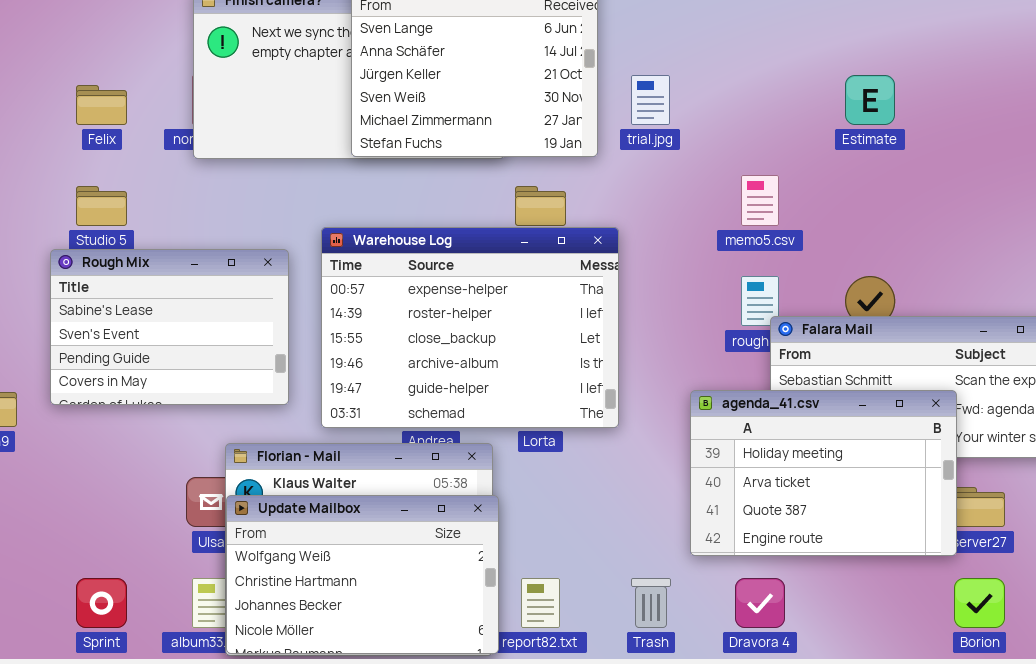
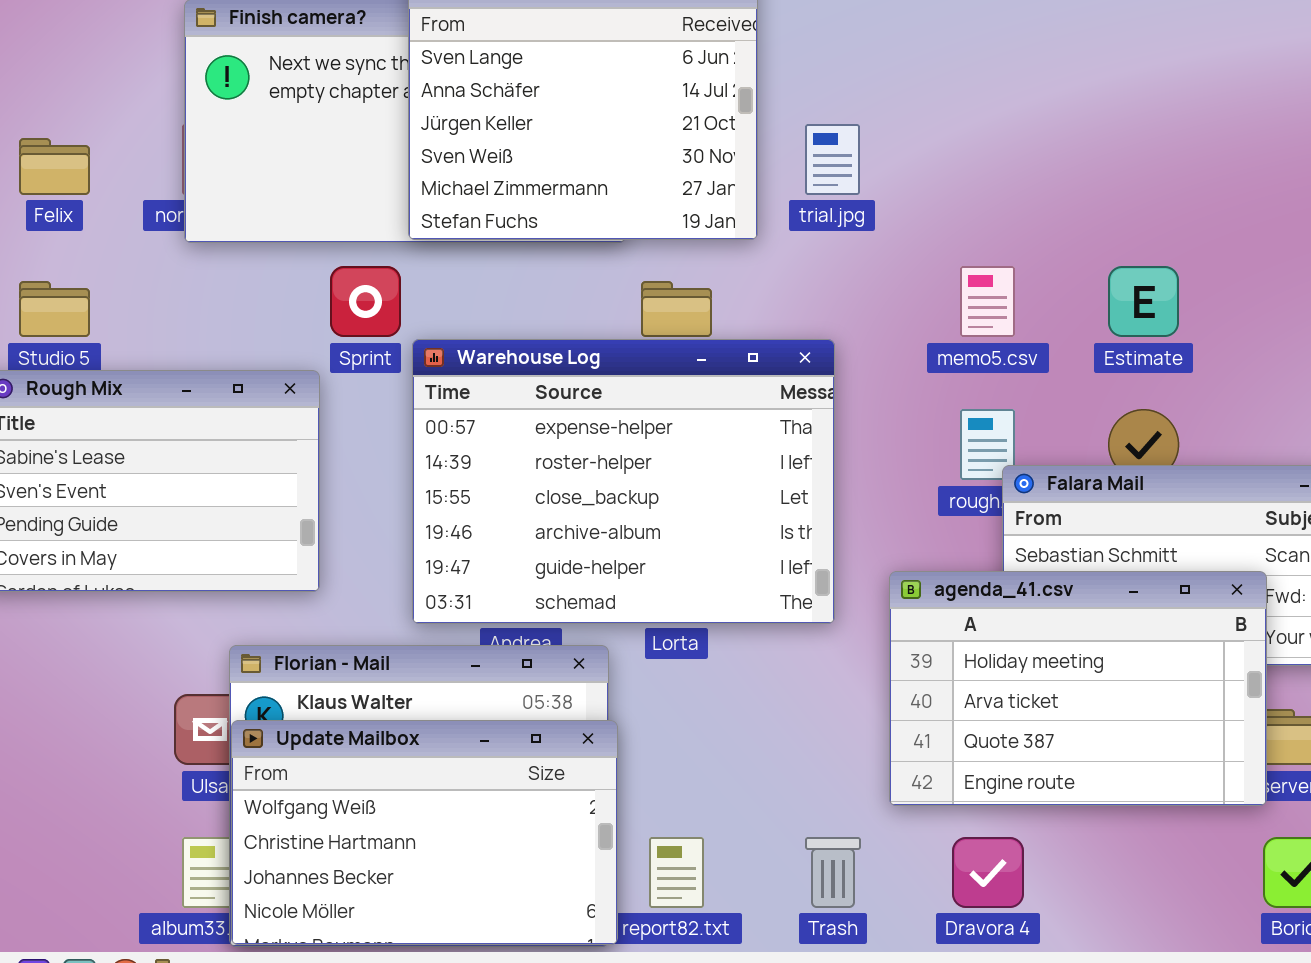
Estimate: [845,75,895,125] -> [1108,266,1179,337], moved
Warehouse Log: [321,227,619,428] -> [412,339,835,624], moved
Sprint: [76,578,127,628] -> [330,266,401,337], moved

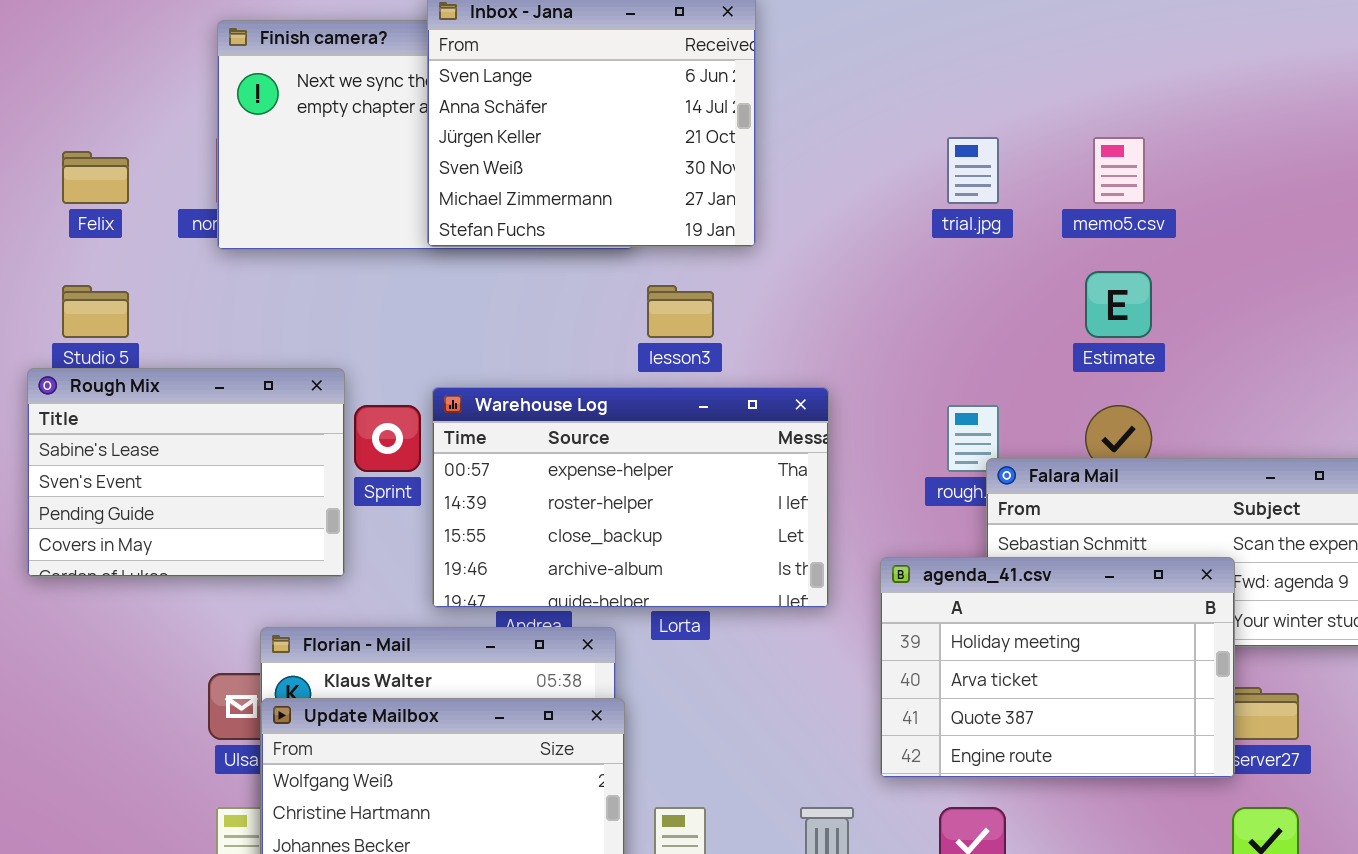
trial.jpg: [805,124,860,195] -> [947,137,999,204], moved
Sprint: [330,266,401,337] -> [354,405,421,472], moved
memo5.csv: [960,266,1015,337] -> [1093,137,1145,204], moved
Warehouse Log: [412,339,835,624] -> [432,387,829,608], resized

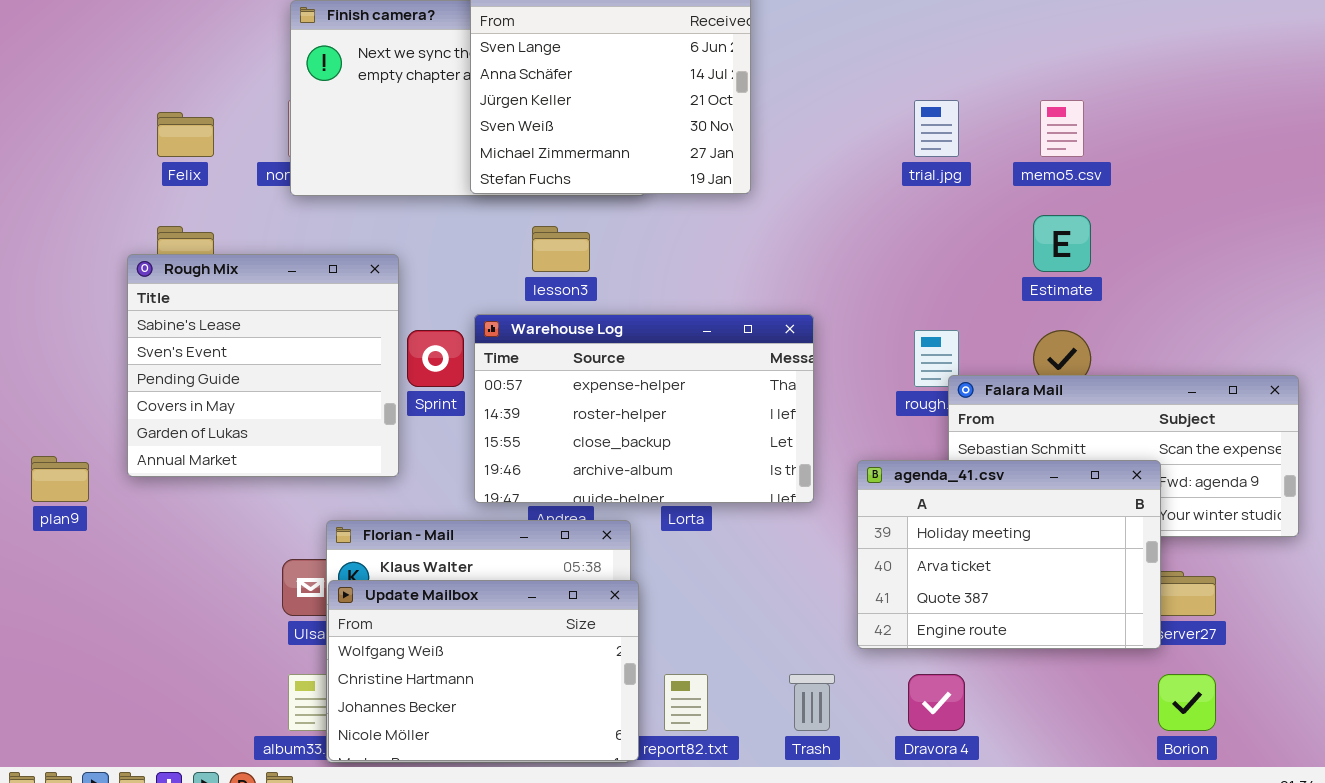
lesson3: [647,285,714,338] -> [532,226,590,272], moved
Rough Mix: [27,368,345,577] -> [127,254,399,477], resized

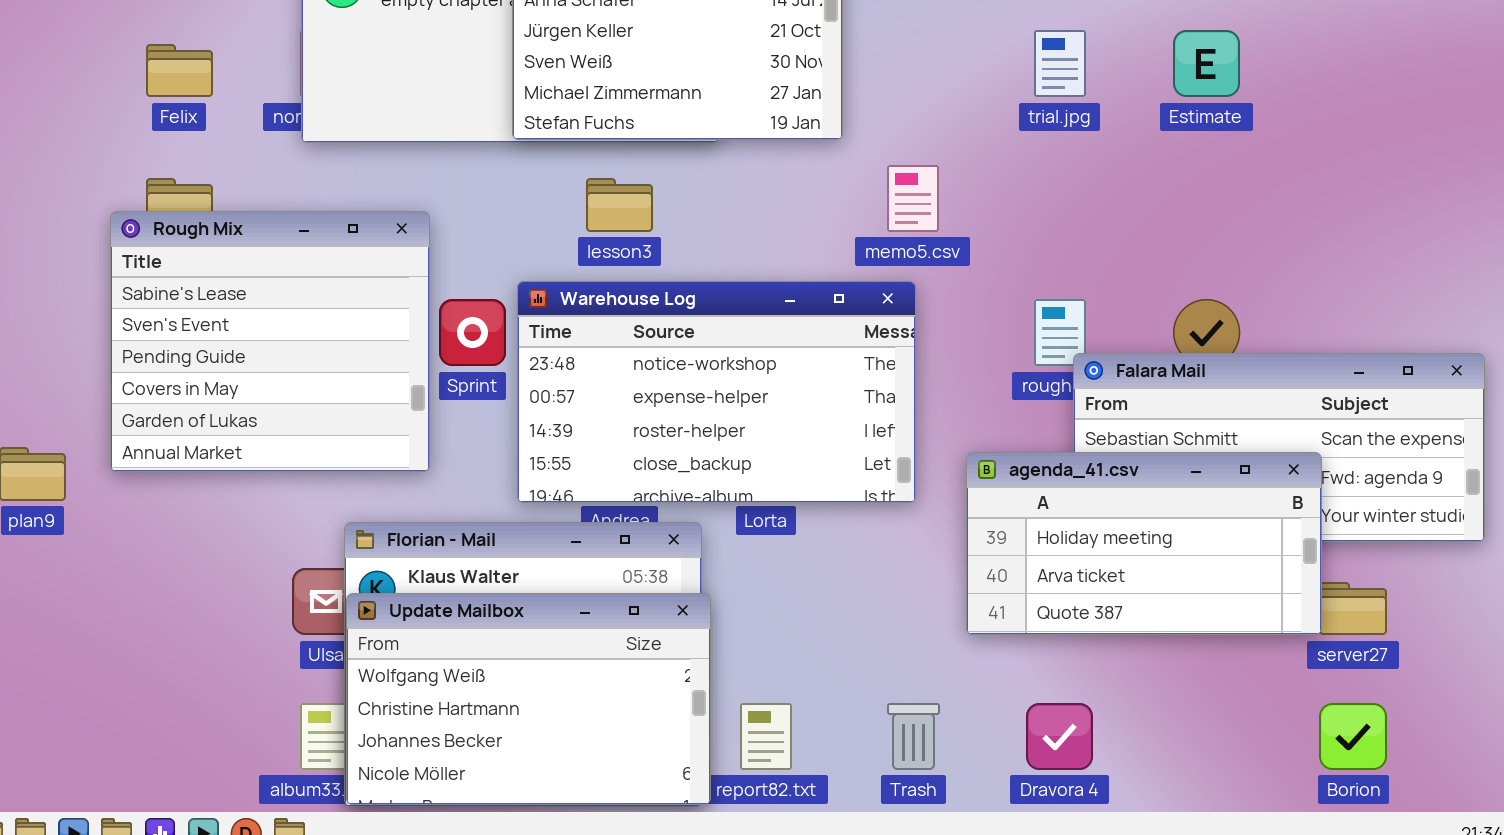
memo5.csv: [1040,100,1084,157] -> [887,165,939,232], moved
Estimate: [1033,215,1091,272] -> [1173,30,1240,97], moved
Warehouse Log: [474,314,814,503] -> [517,281,916,503], scrolled up 1 row
agenda_41.csv: [857,460,1161,649] -> [966,452,1322,635], resized

